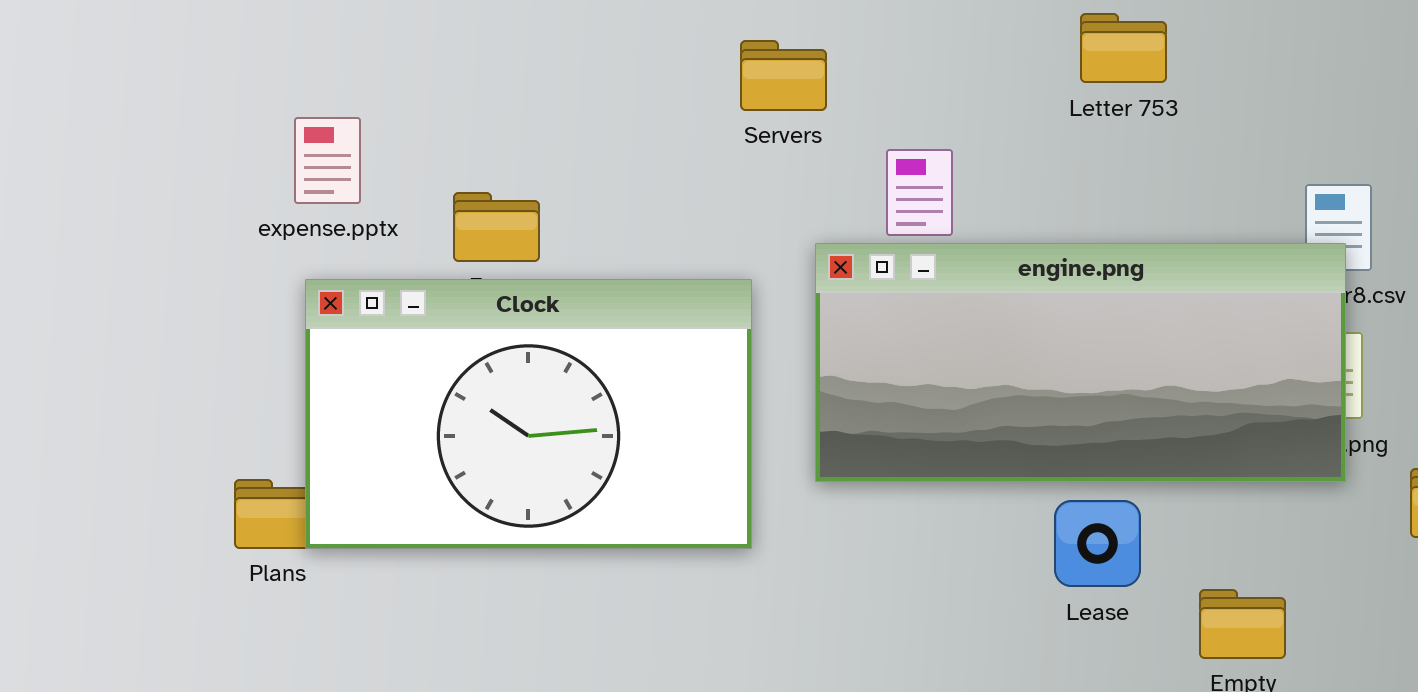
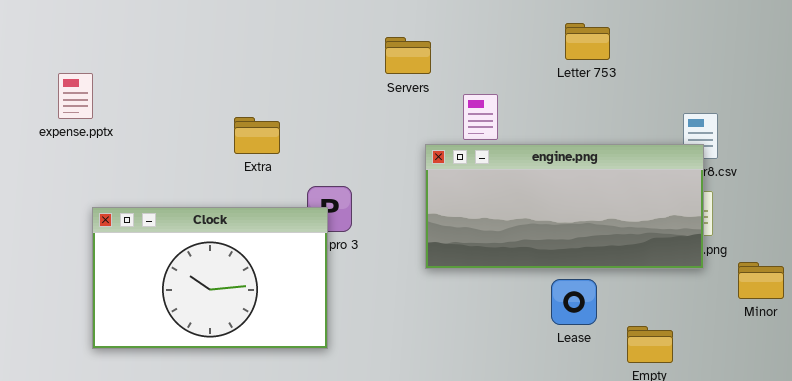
expense.pptx: [294,117,361,204] -> [58,73,93,119], moved
Clock: [305,279,752,549] -> [92,207,328,349], moved

